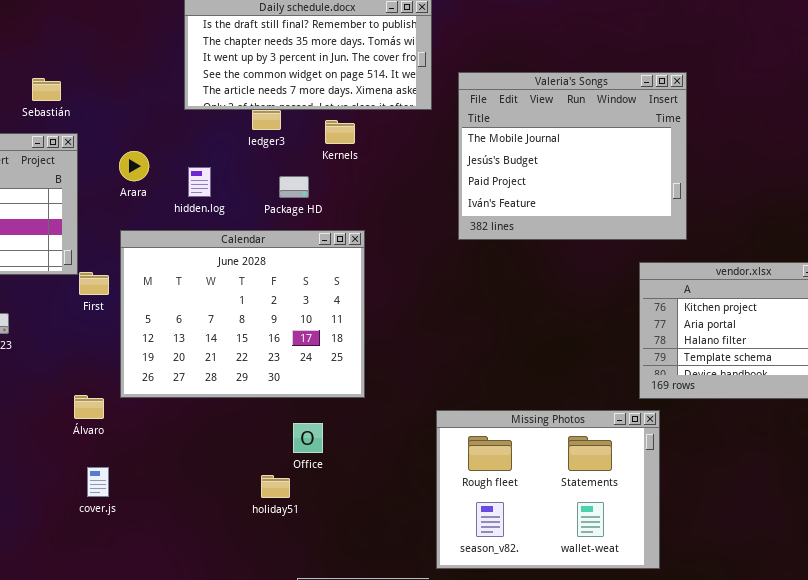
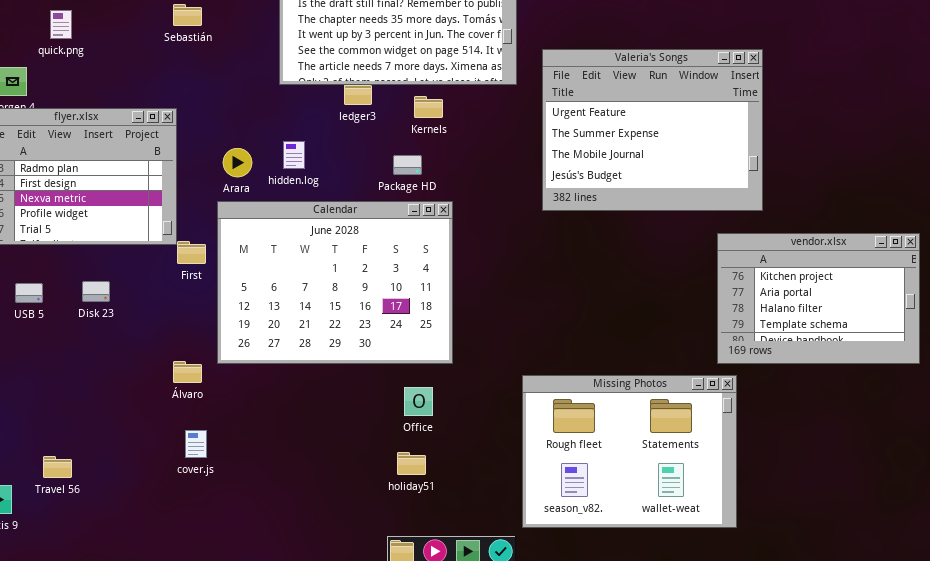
Valeria's Songs: [458,72,687,240] -> [542,49,763,211], scrolled up 2 rows
Sebastián: [32,78,61,101] -> [173,4,202,26], moved
Arara: [119,151,149,181] -> [223,148,252,177], moved
Package HD: [279,176,309,198] -> [393,155,422,175], moved
Office: [293,423,323,453] -> [404,387,433,416], moved
holiday51: [261,475,290,498] -> [397,452,426,475], moved

